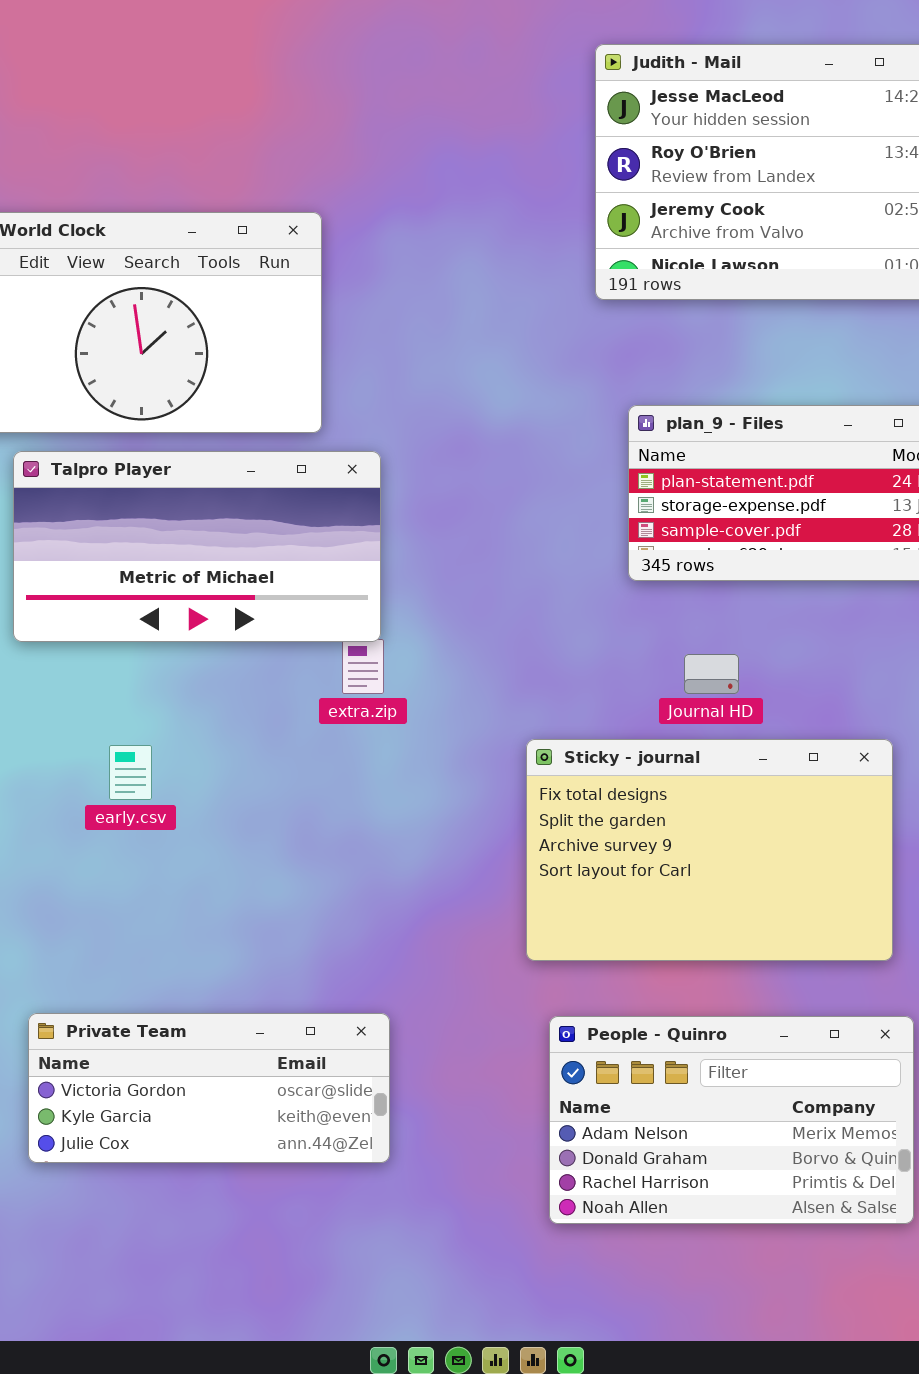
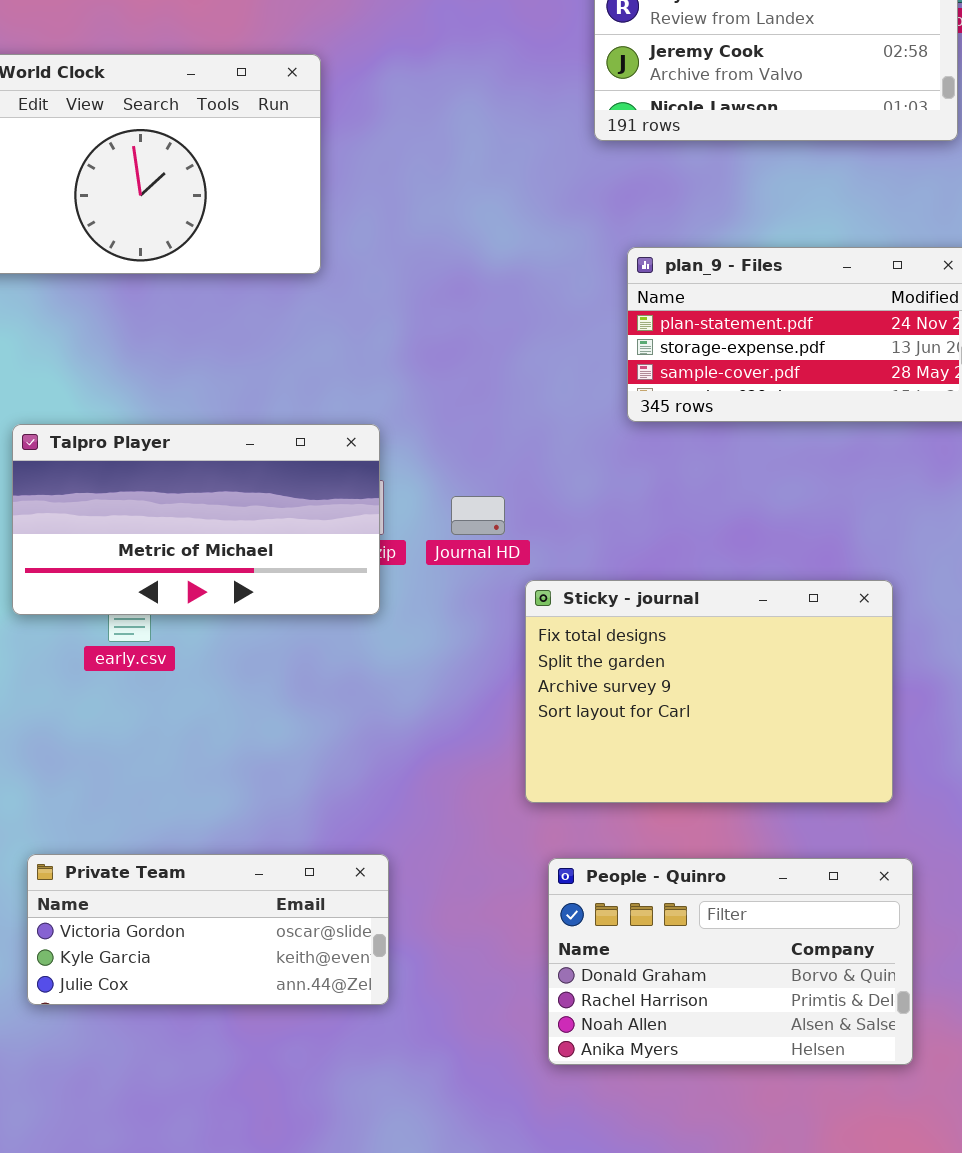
Talpro Player: [13,451,381,642] -> [12,424,380,615], moved
Journal HD: [684,654,739,694] -> [451,496,505,535], moved
People - Quinro: [549,1016,914,1224] -> [548,858,913,1065], scrolled down 1 row

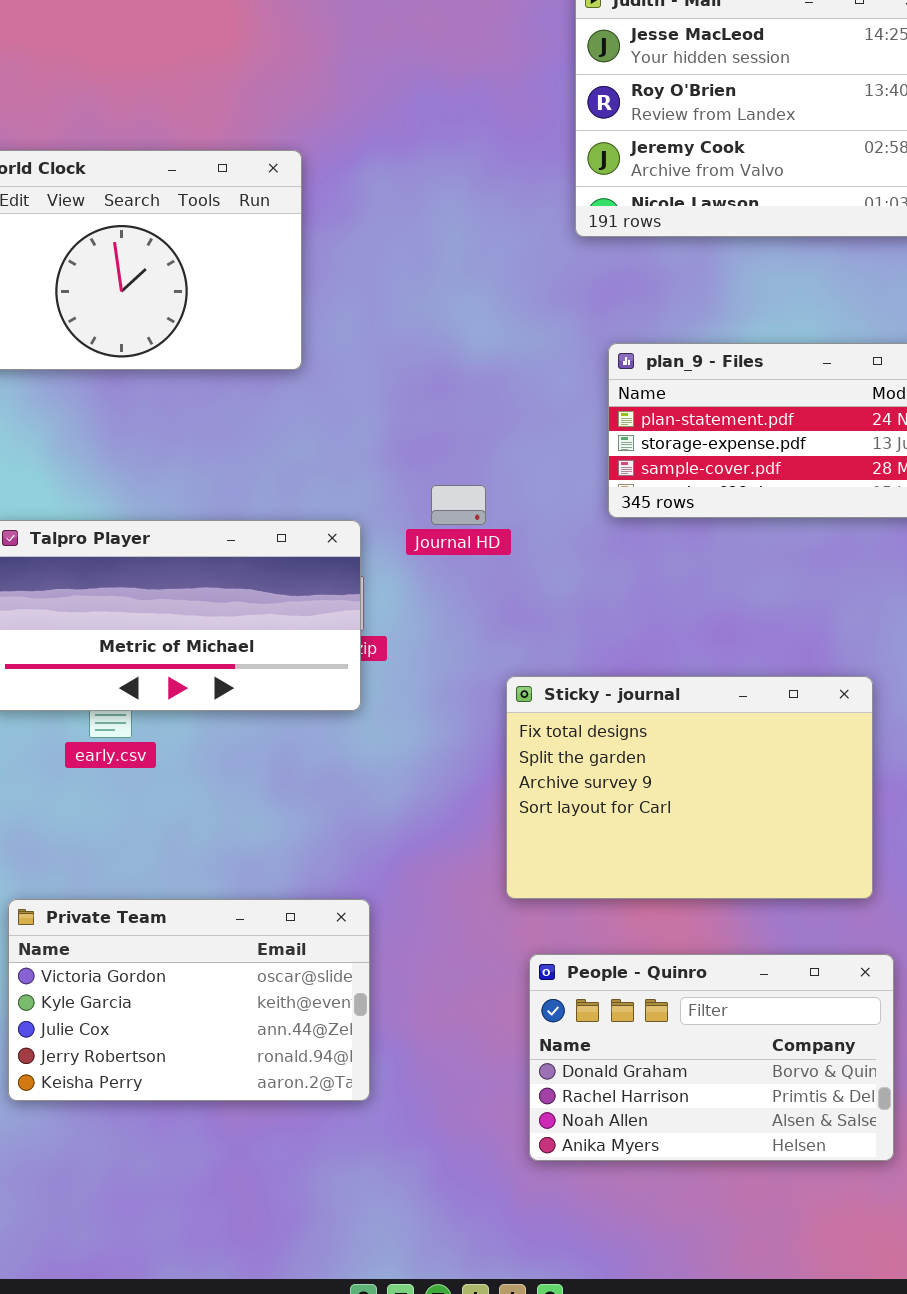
Journal HD: [451,496,505,535] -> [431,485,486,525], moved
Private Team: [27,854,389,1005] -> [8,899,370,1101], resized

